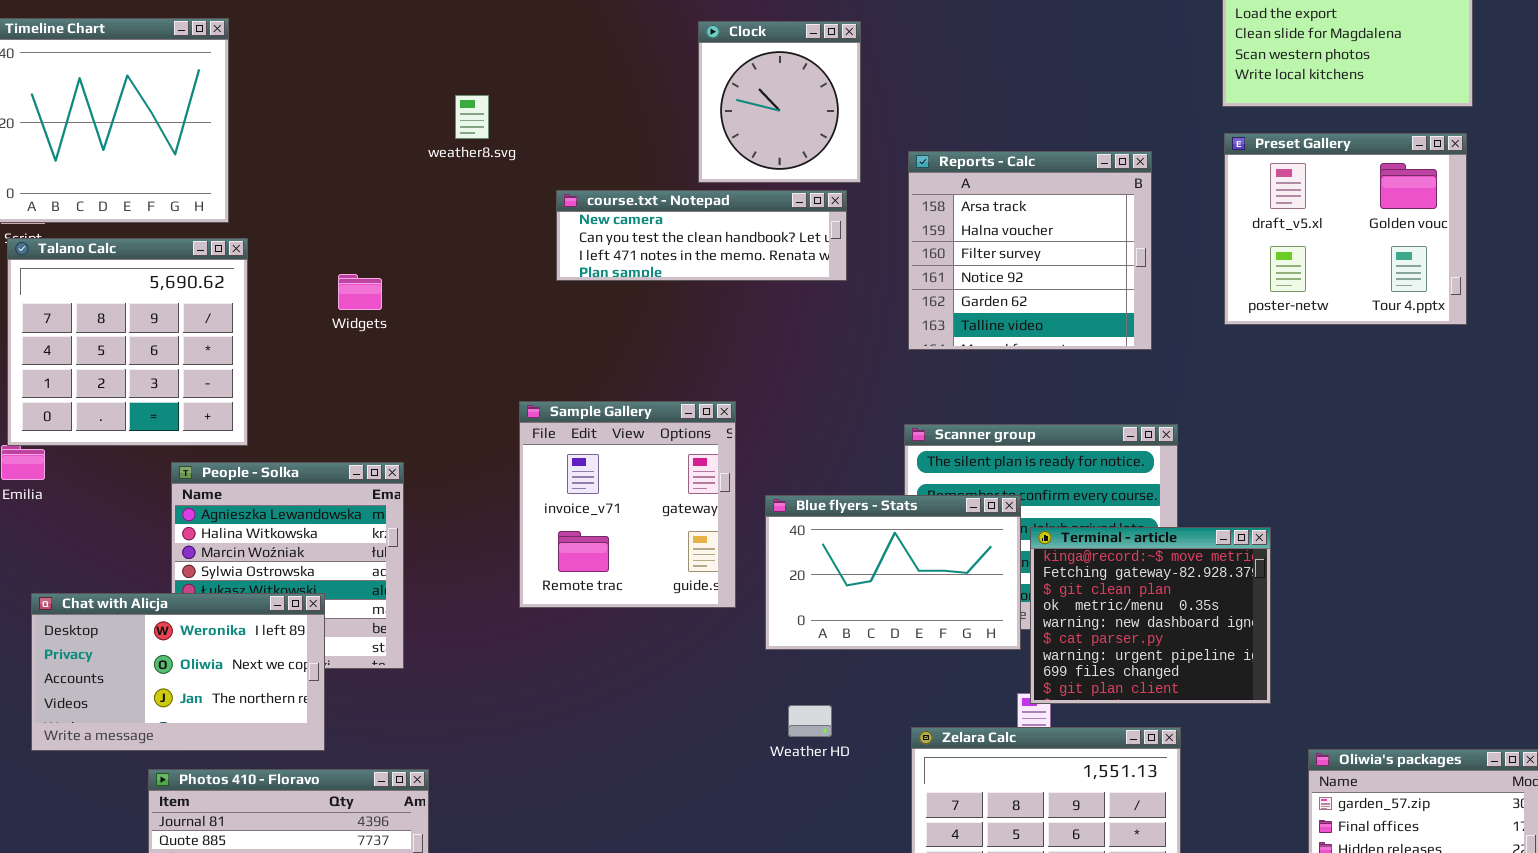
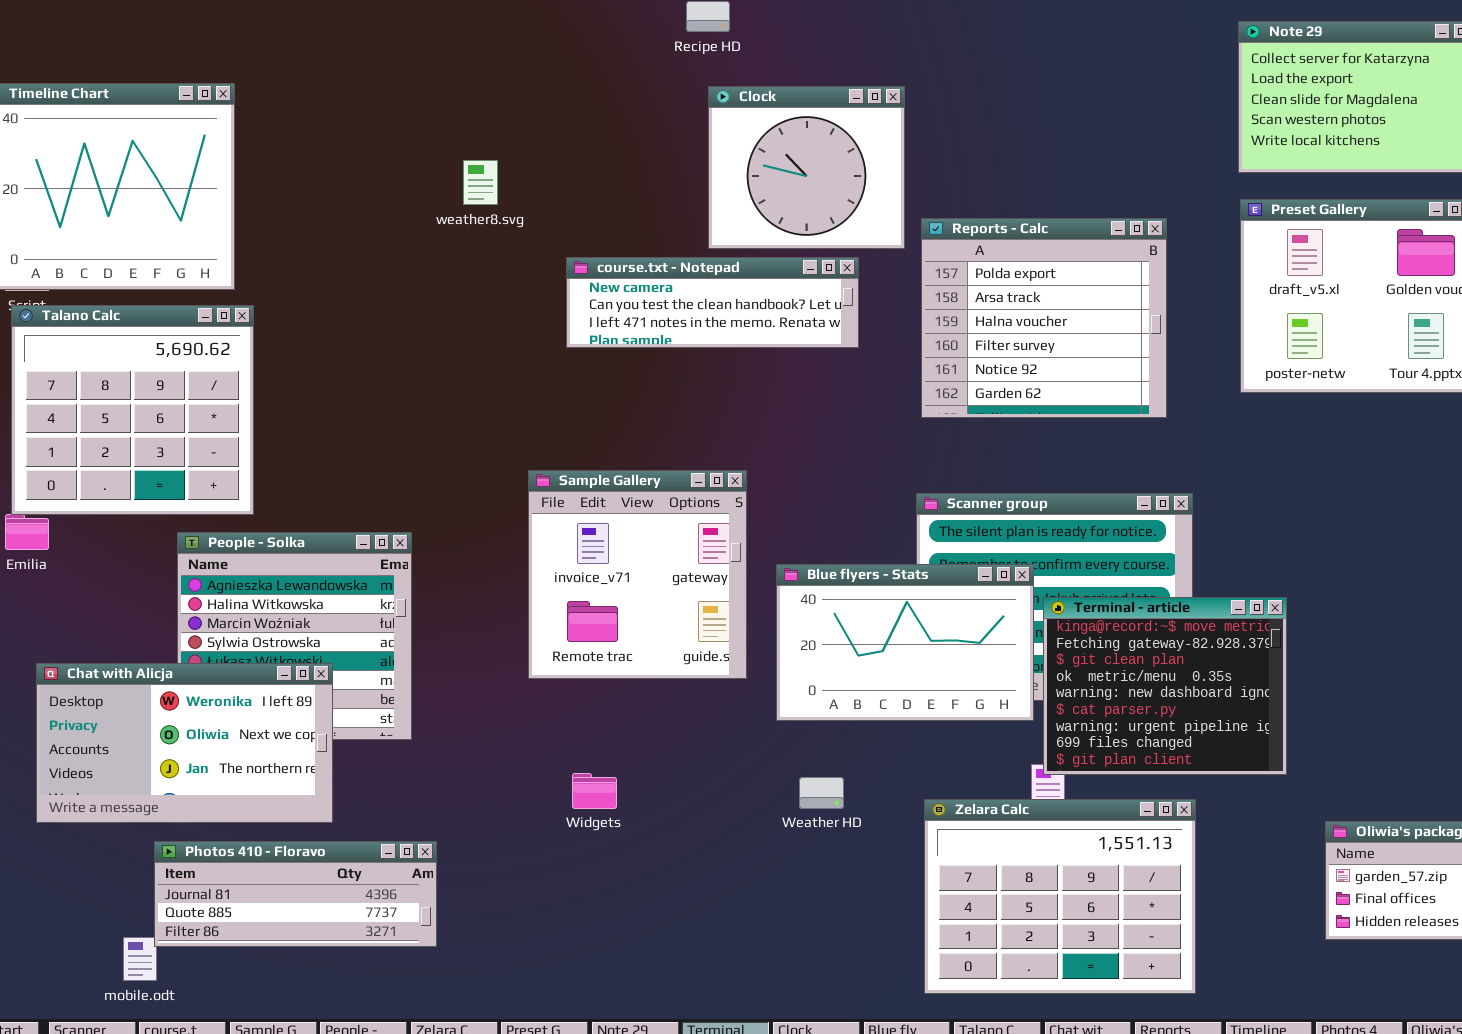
Clock: [698,21,861,183] -> [708,86,905,249], resized
Reports - Calc: [908,151,1152,350] -> [921,218,1167,418], scrolled up 1 row
Widgets: [338,274,382,310] -> [572,773,617,809], moved

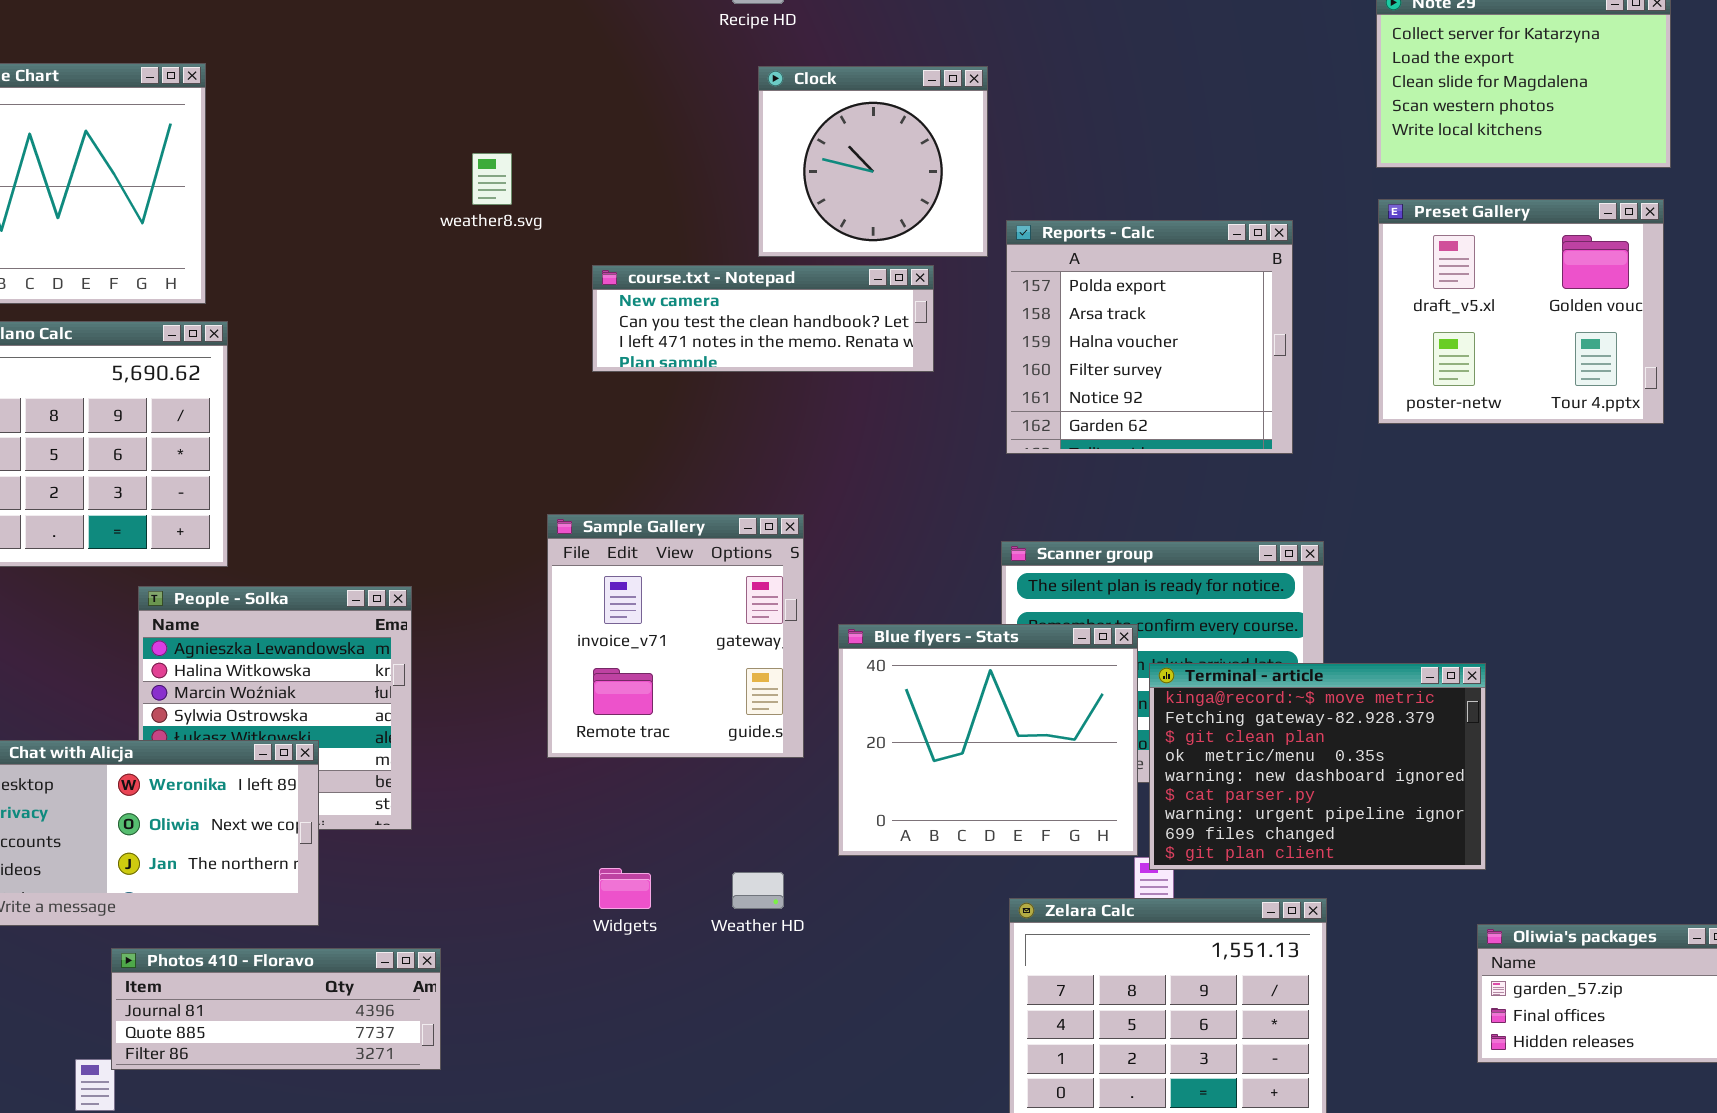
Blue flyers - Stats: [776,564,1034,721] -> [838,624,1138,856], resized
Terminal - article: [1043,597,1287,775] -> [1149,663,1486,870], resized
Weather HD: [799,777,844,809] -> [732,872,784,909], moved

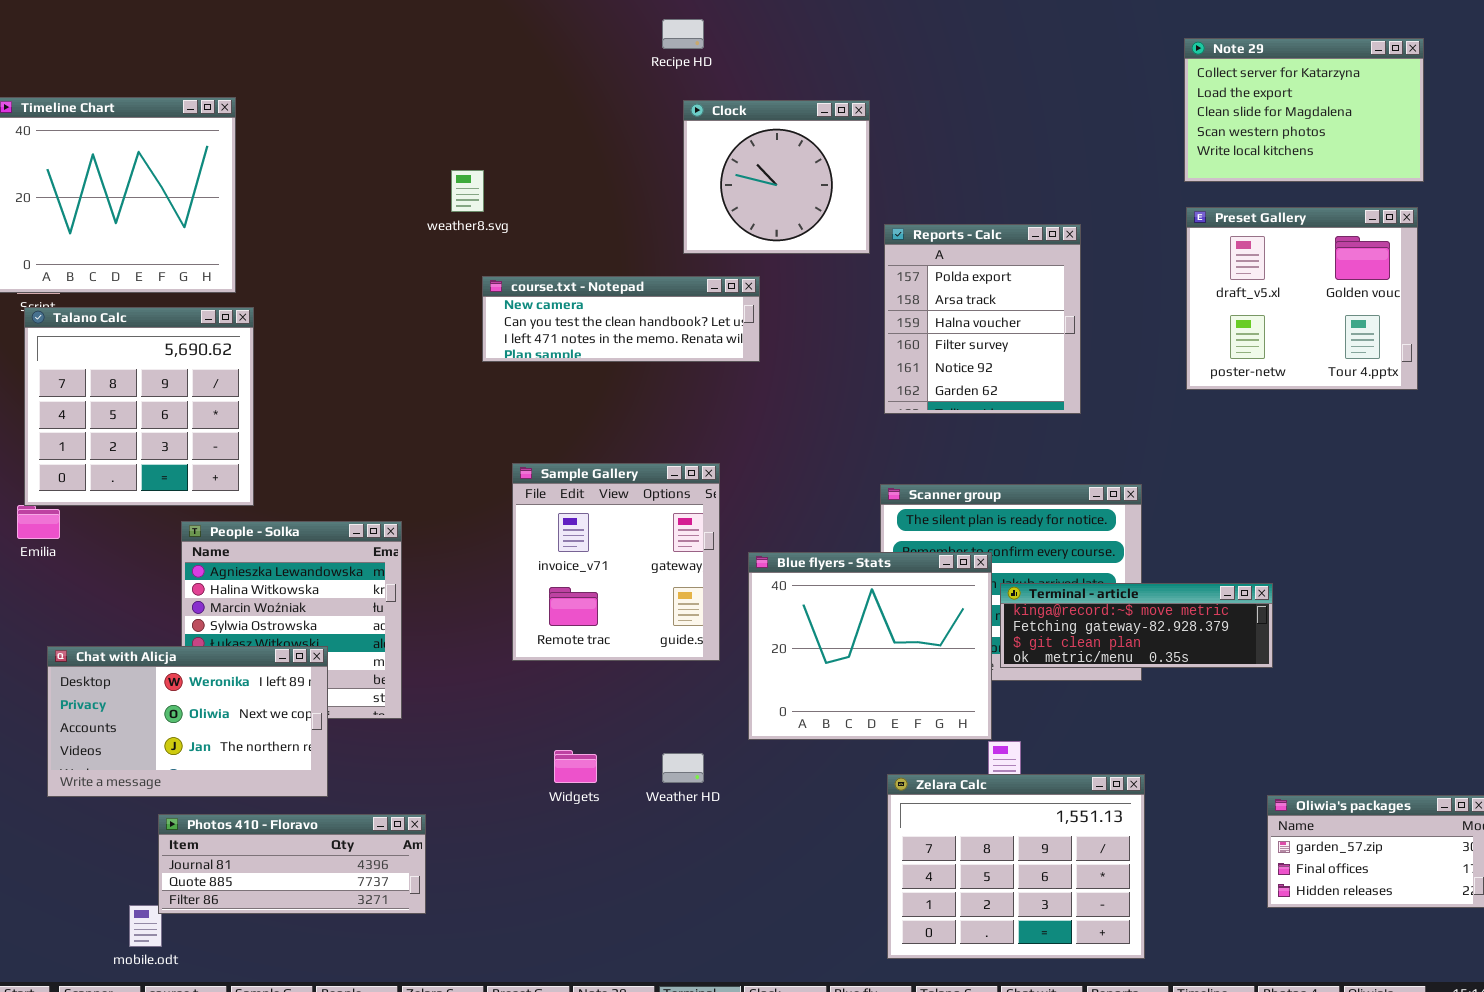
Reports - Calc: [1006,220,1293,454] -> [884,224,1081,414], resized
course.txt - Notepad: [592,265,934,372] -> [482,276,760,362], moved
Terminal - article: [1149,663,1486,870] -> [1000,583,1273,668], resized

